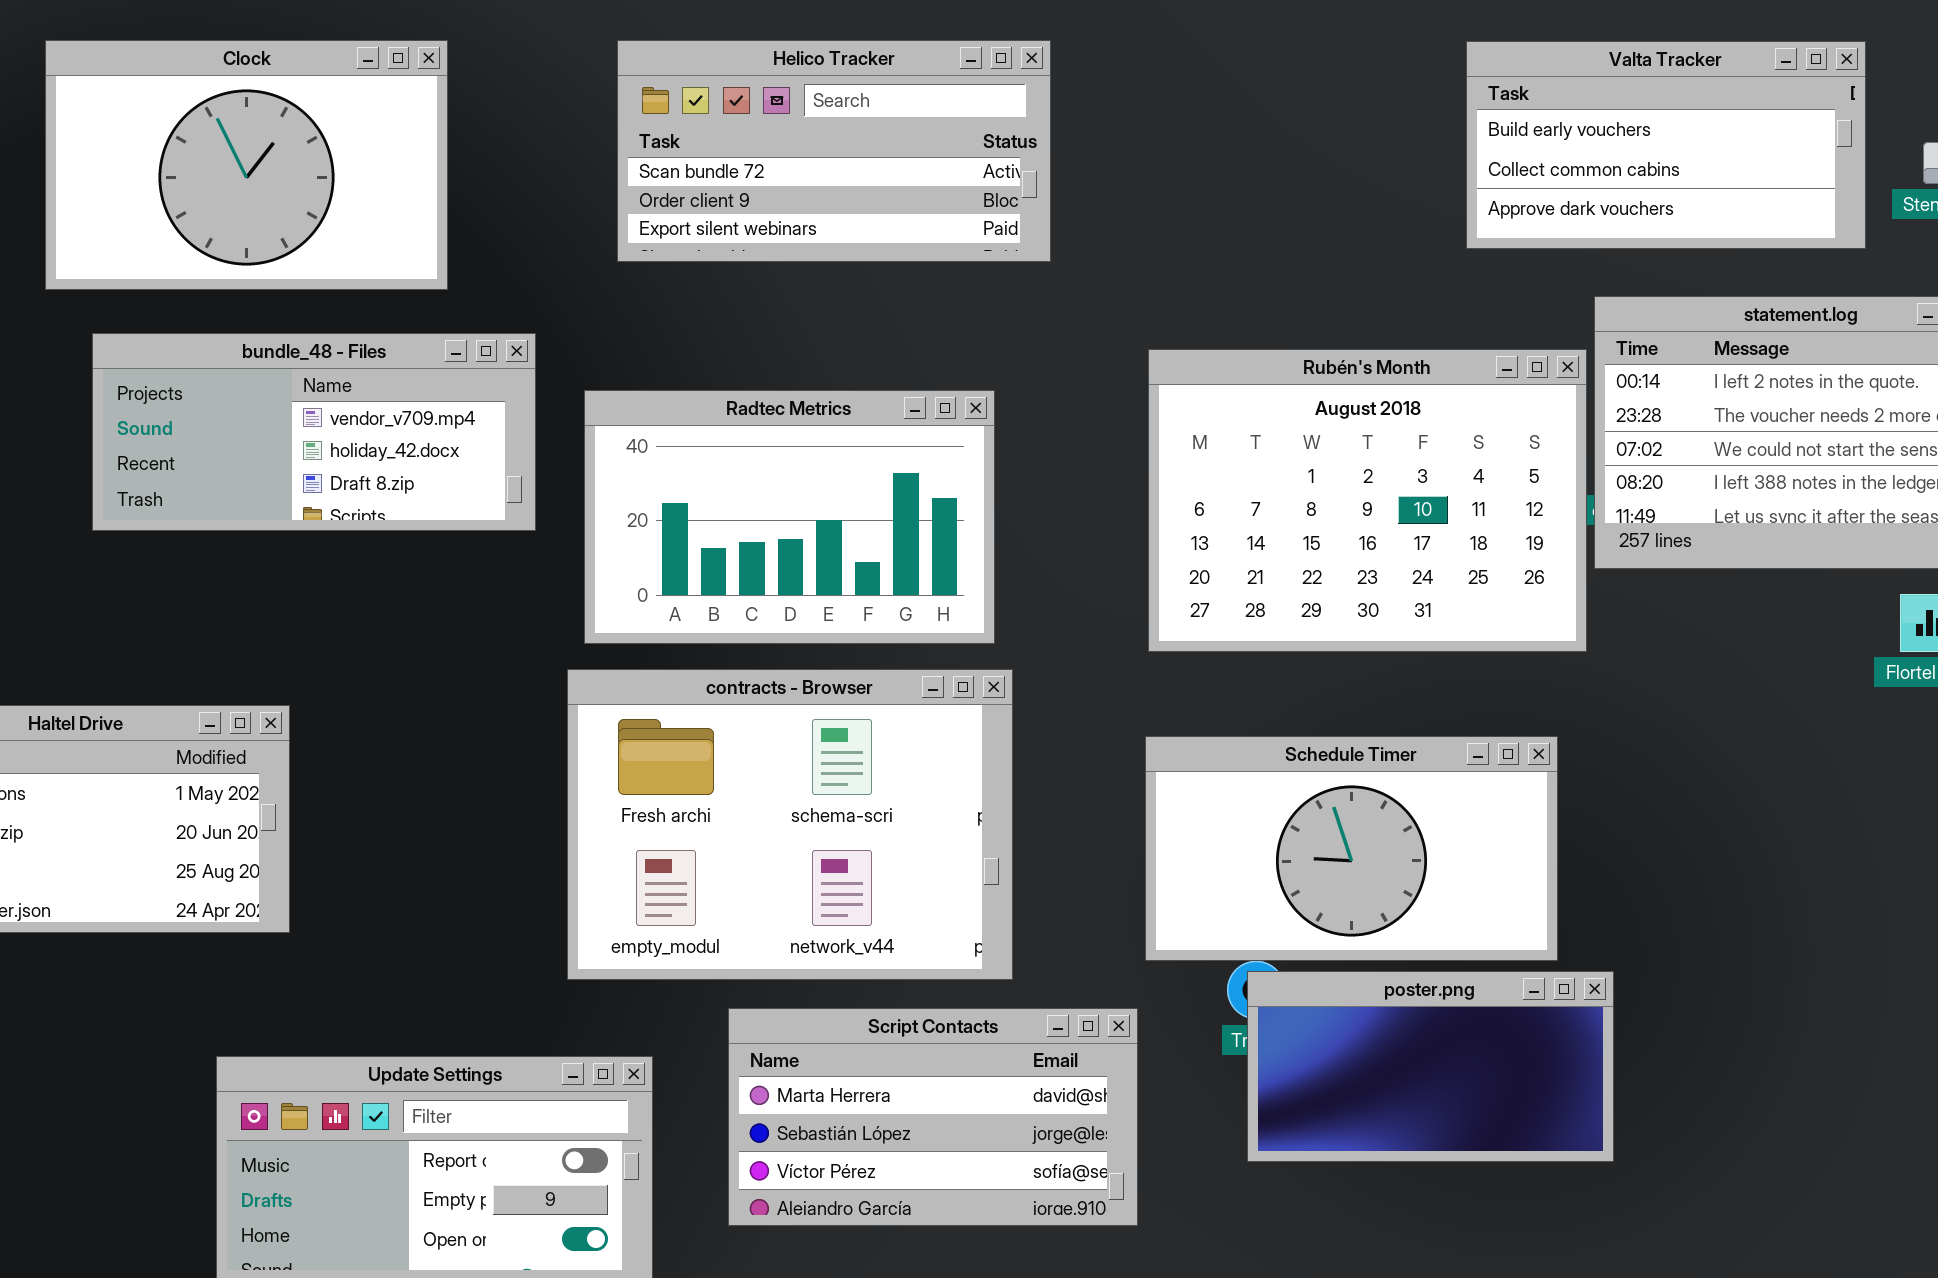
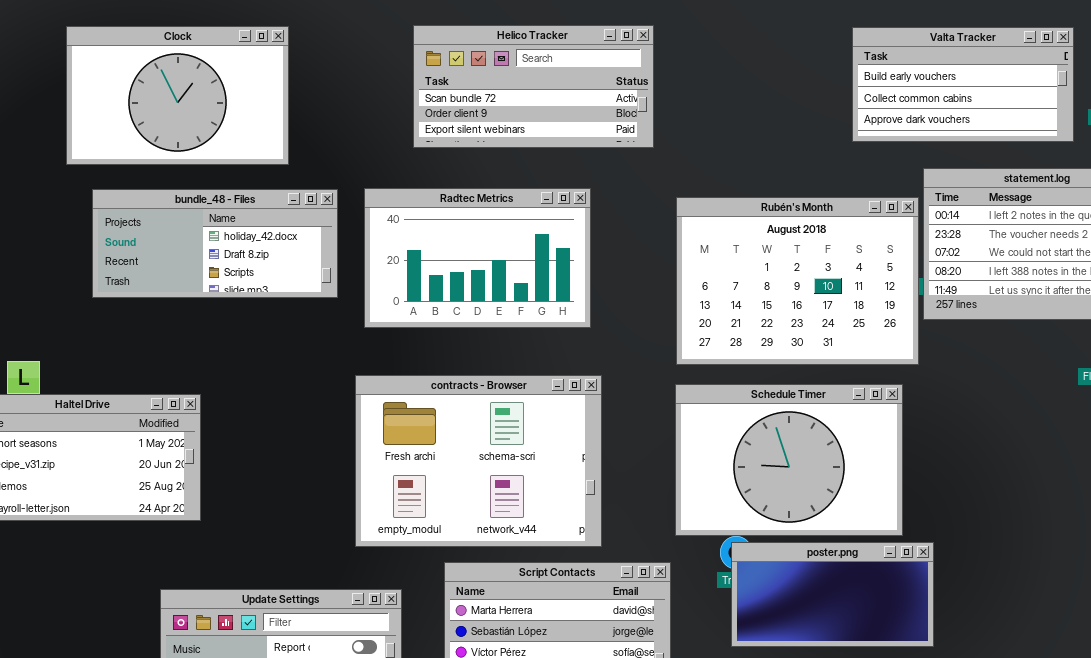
Helico Tracker: [617,40,1051,262] -> [413,25,654,148], moved
bundle_48 - Files: [92,333,536,531] -> [92,189,338,298], scrolled down 1 row
Radtec Metrics: [584,390,995,644] -> [364,188,591,328], moved
Schedule Timer: [1145,736,1558,961] -> [675,384,903,536], resized

